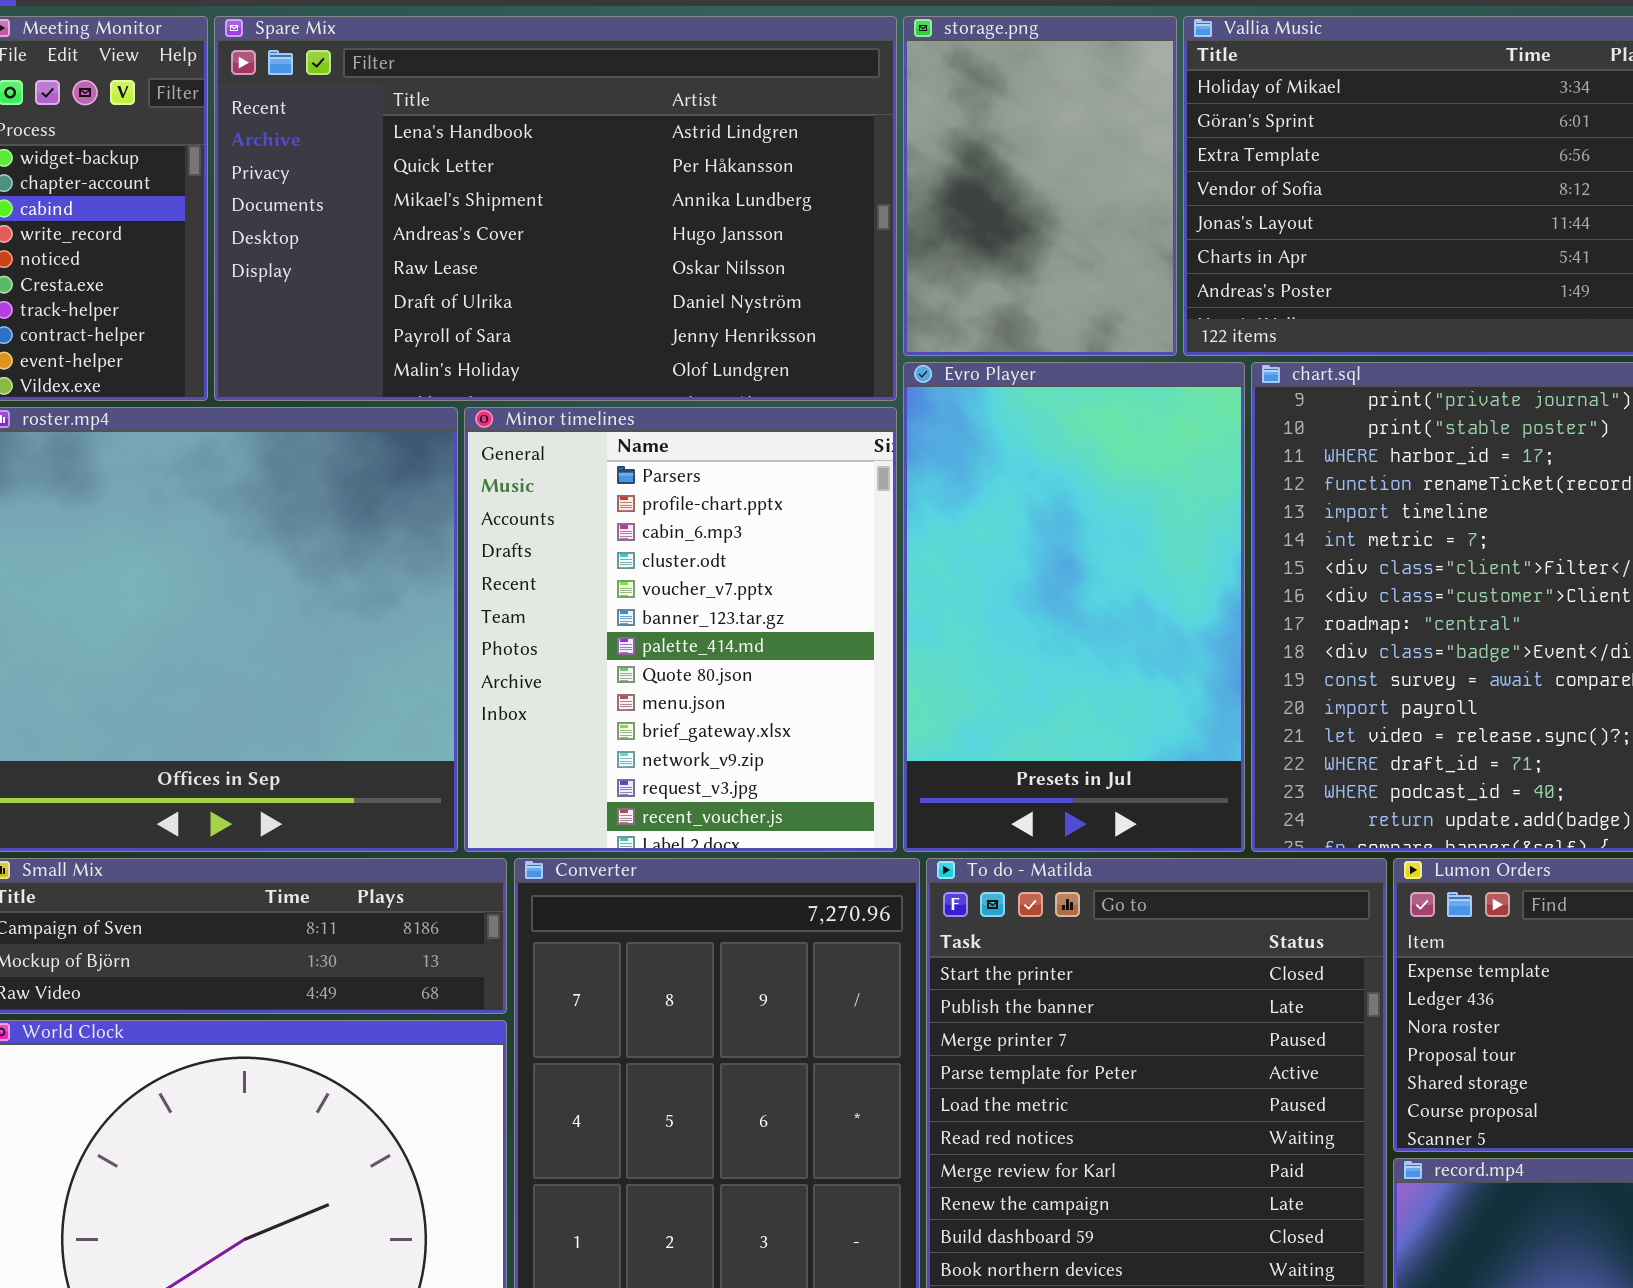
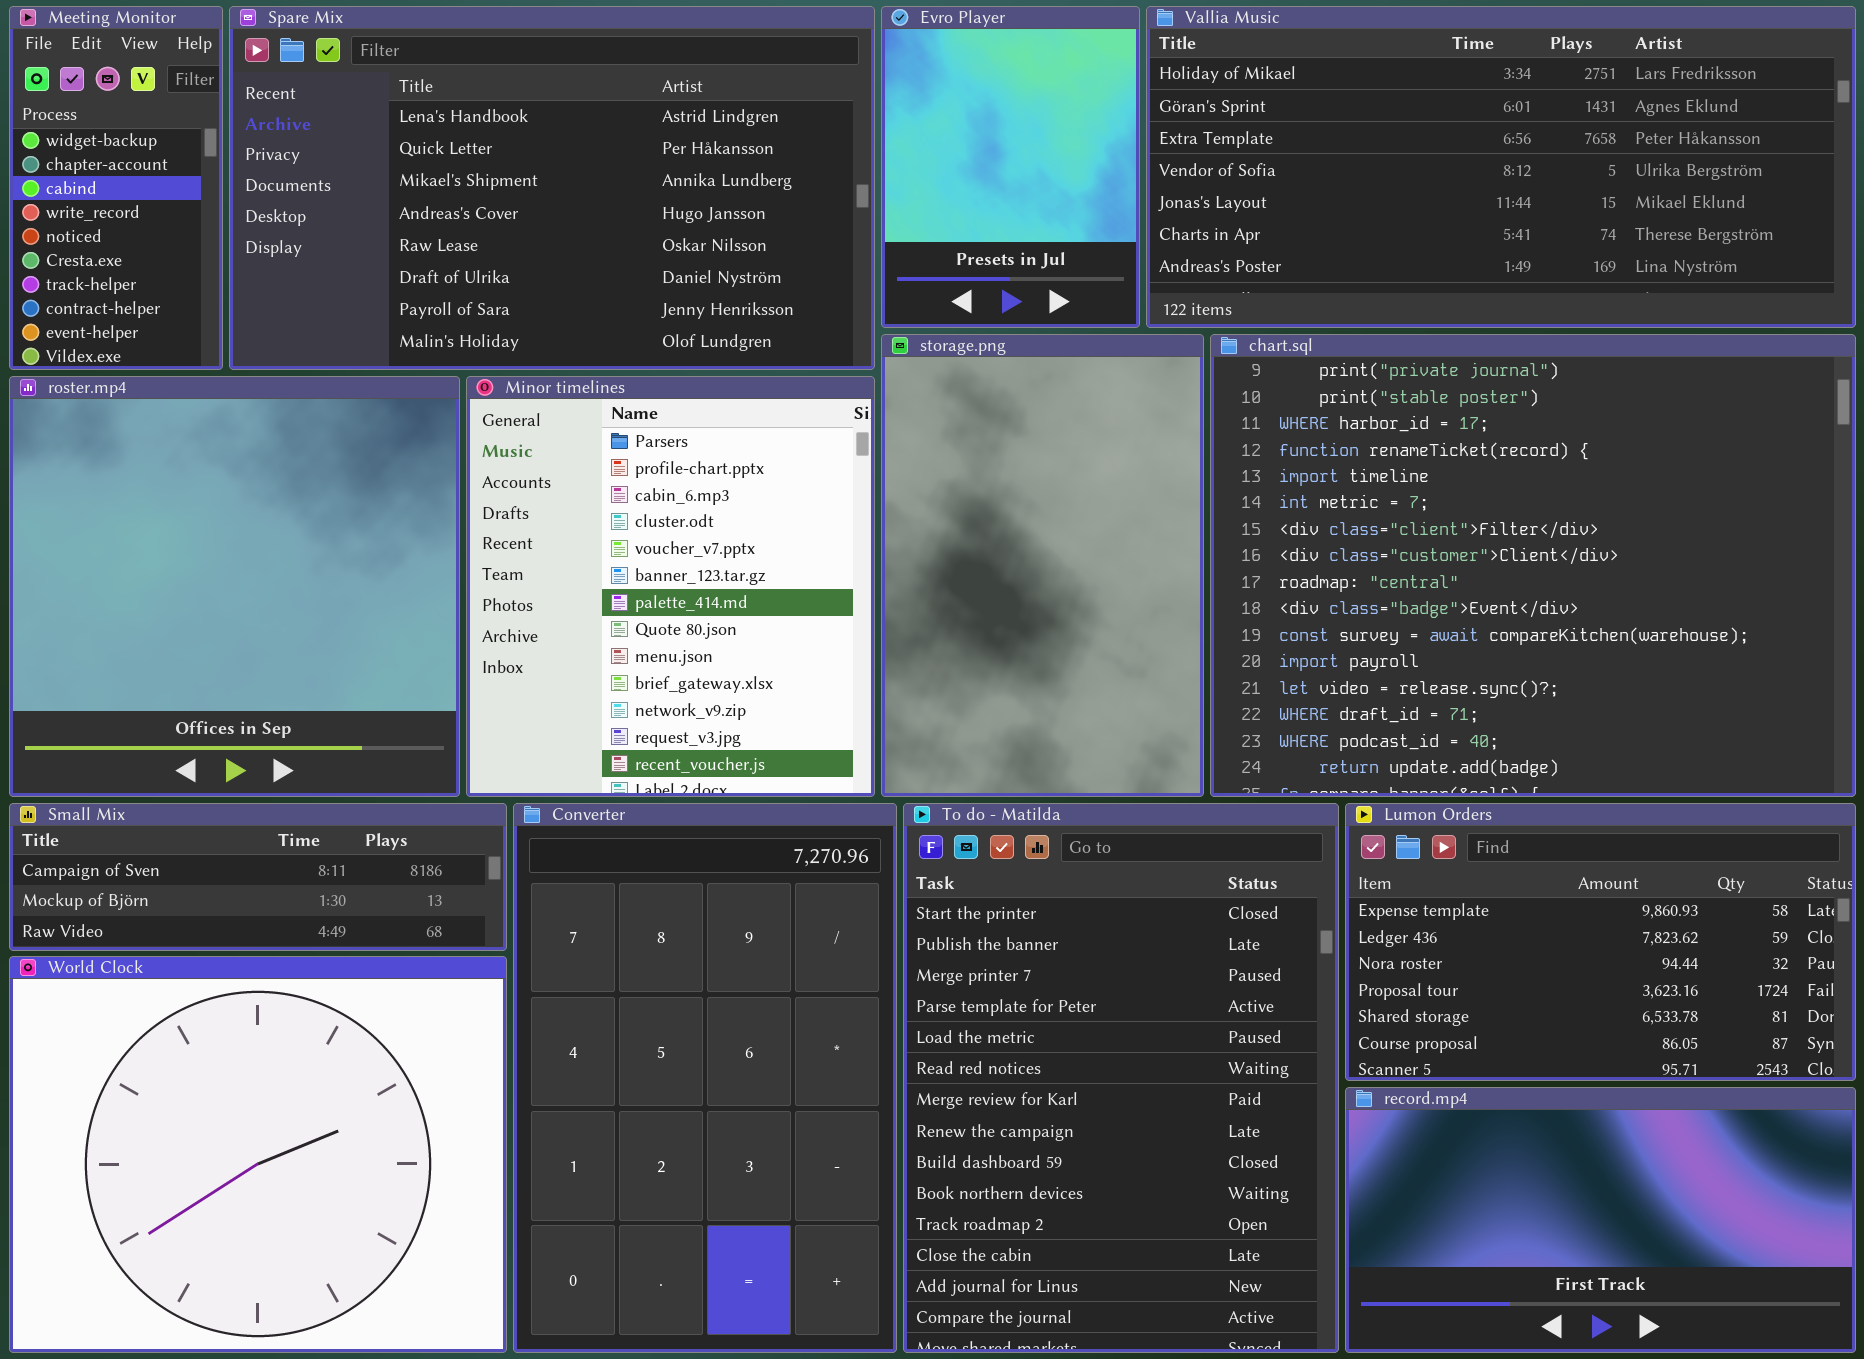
storage.png: [903,16,1177,356] -> [881,334,1204,797], moved, resized
Evro Player: [903,362,1245,852] -> [881,6,1140,328], moved, resized

